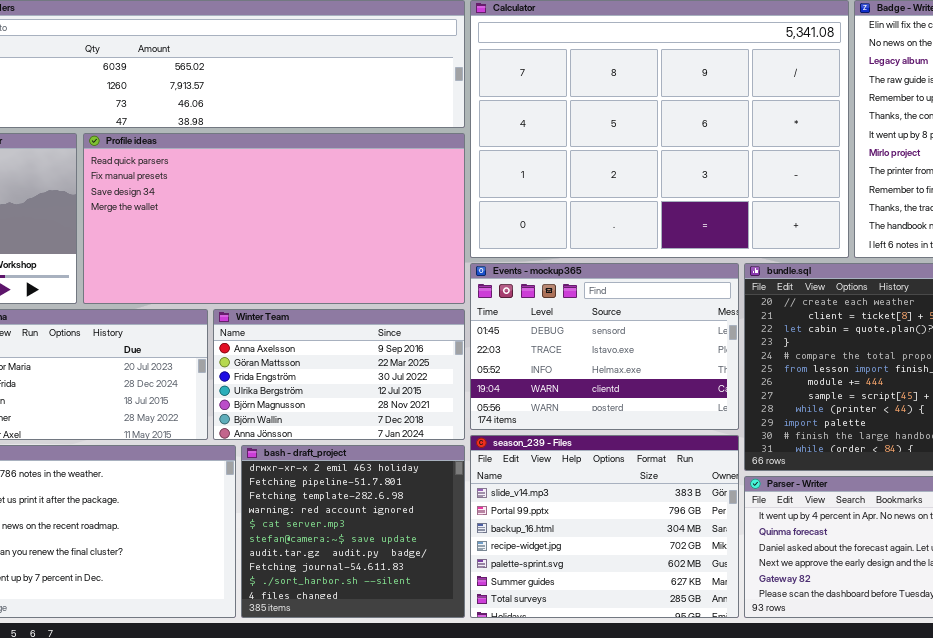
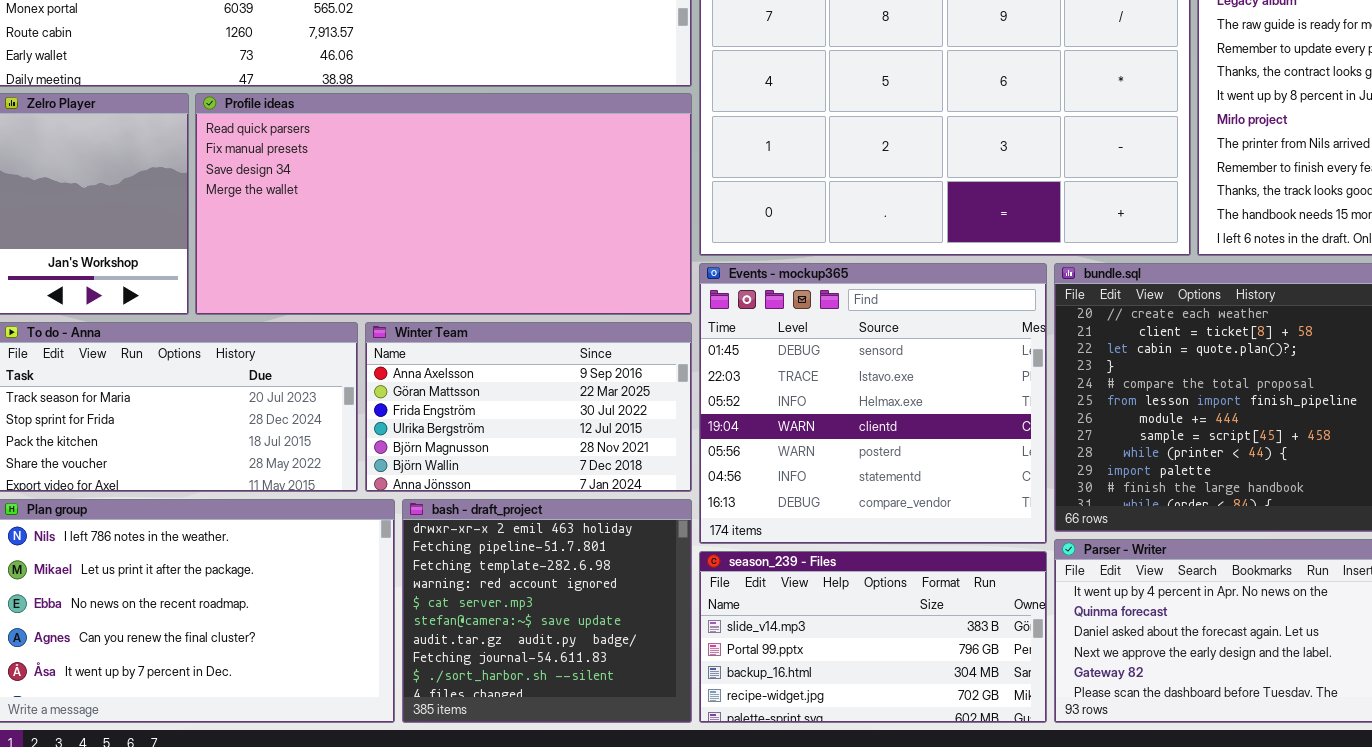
Events - mockup365: [470,263,739,430] -> [699,263,1047,544], resized
season_239 - Files: [470,435,739,618] -> [699,551,1047,723], resized

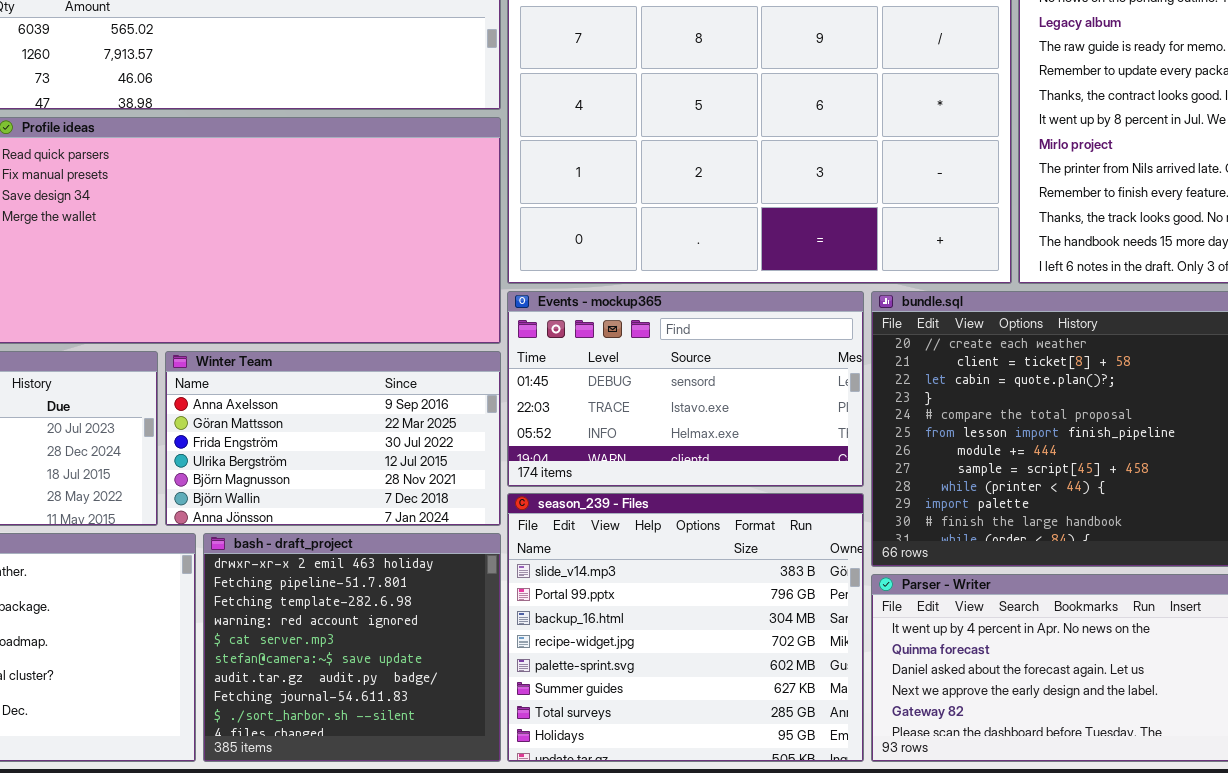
Events - mockup365: [699,263,1047,544] -> [507,291,864,487], resized
season_239 - Files: [699,551,1047,723] -> [507,493,864,762], resized

